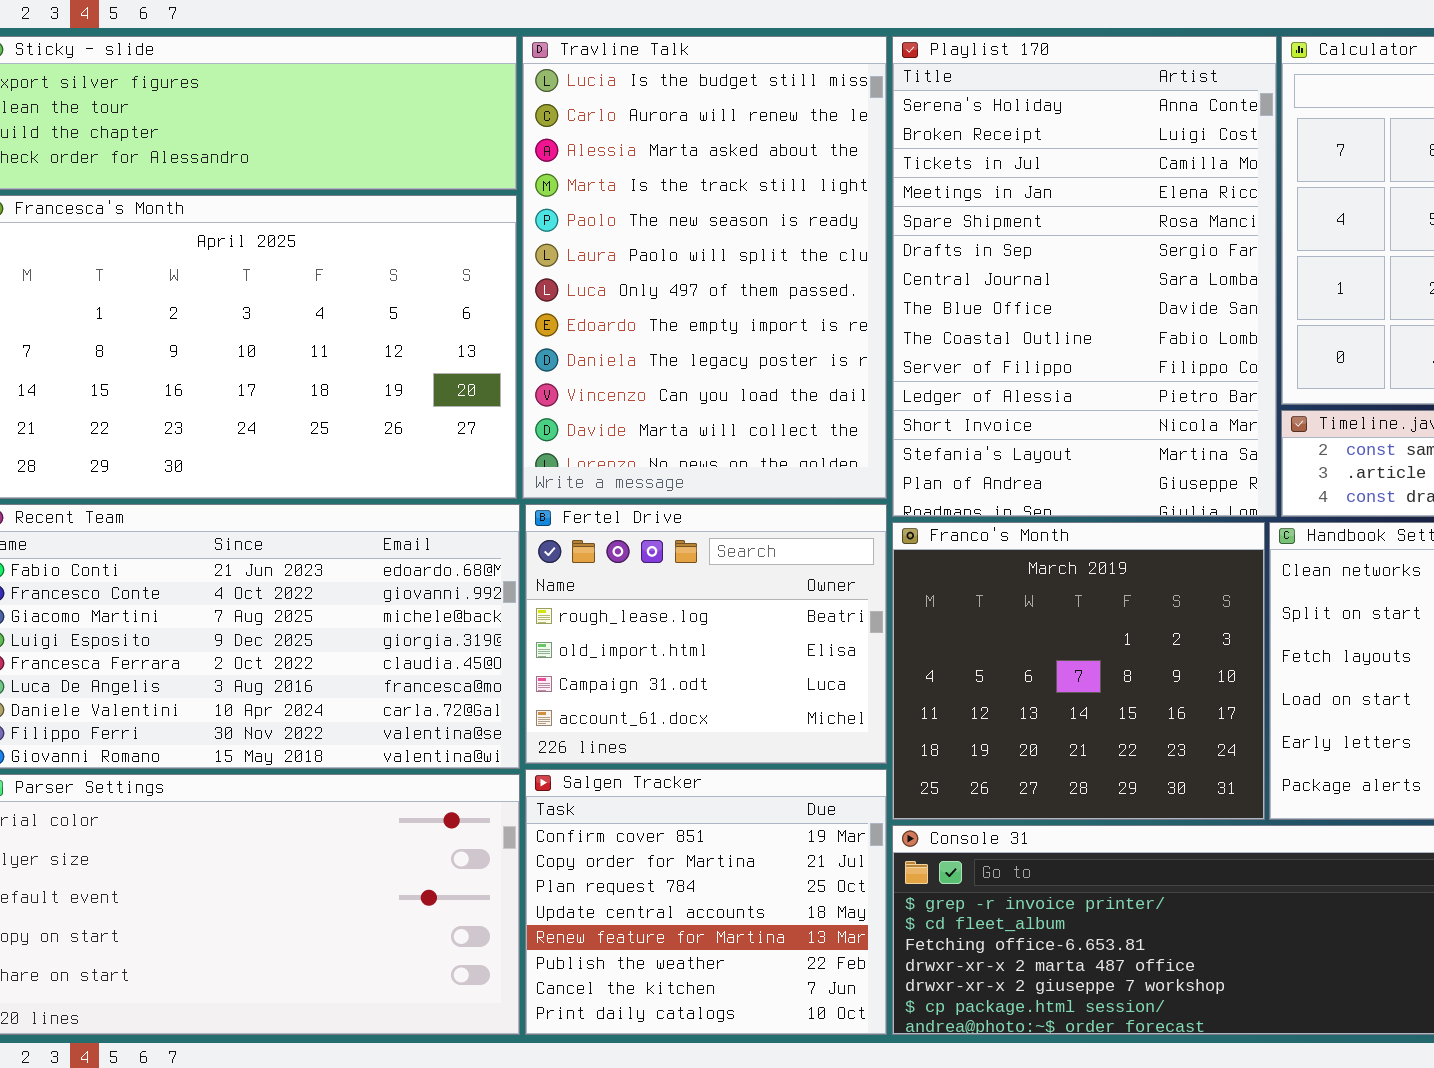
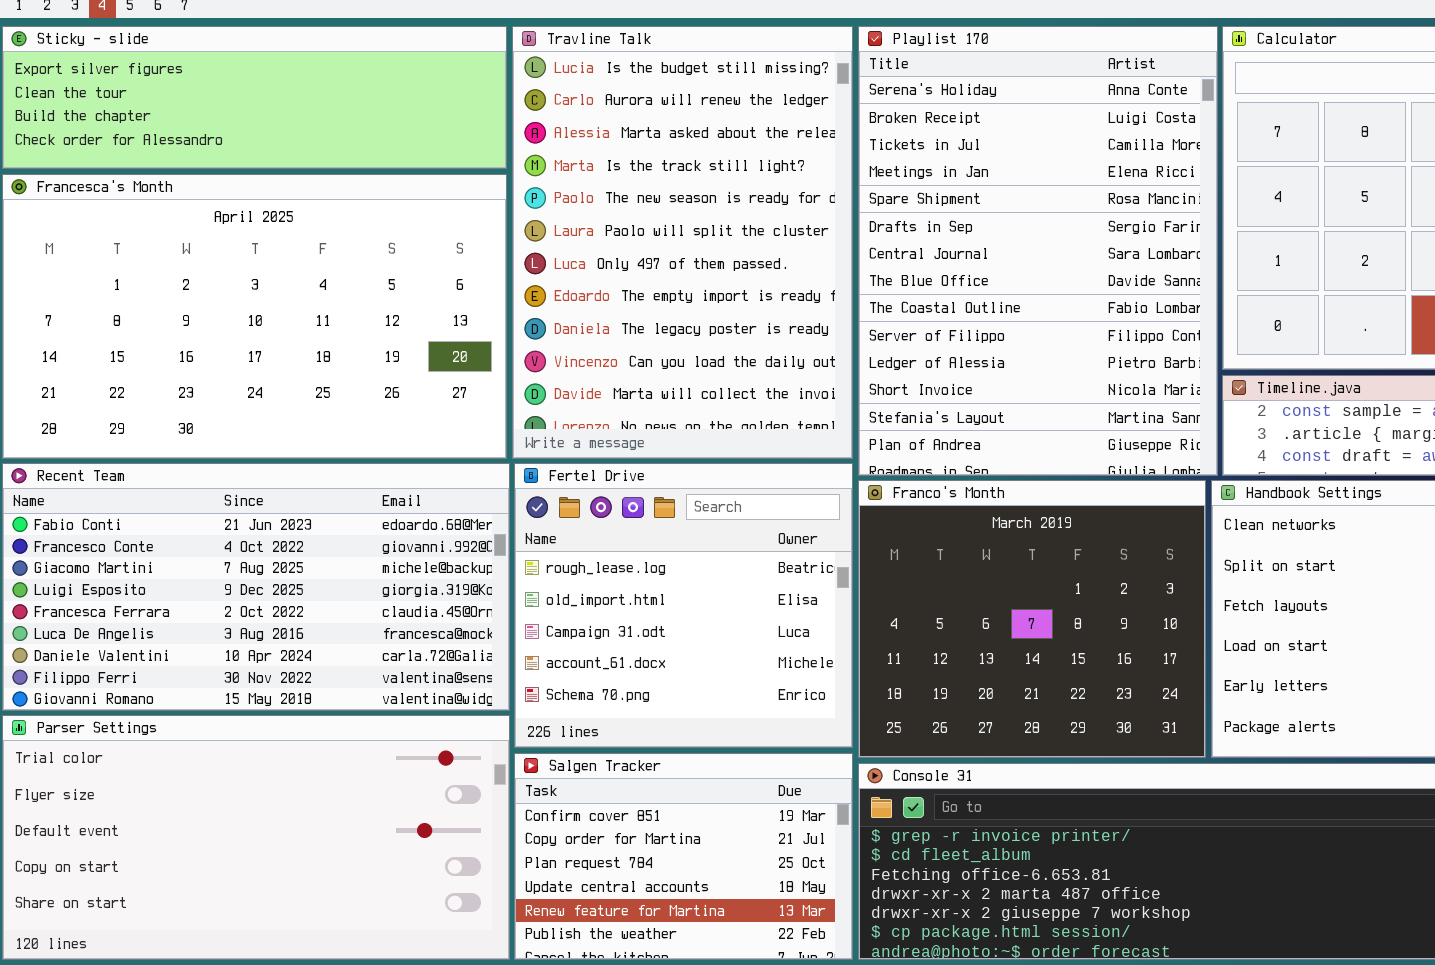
Fertel Drive: [525,504,887,764] -> [514,463,853,748], resized
Salgen Tracker: [525,769,887,1035] -> [514,753,853,960], resized

